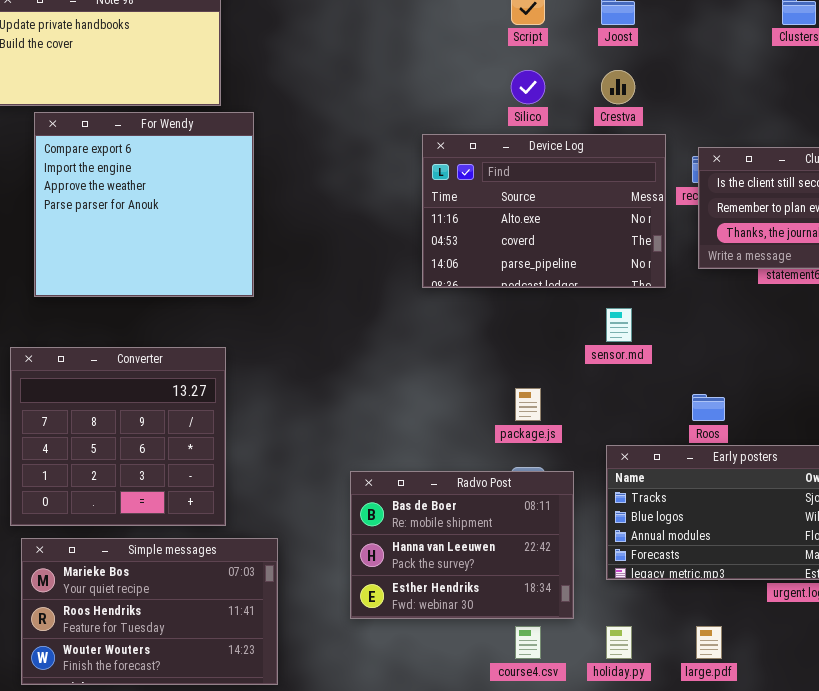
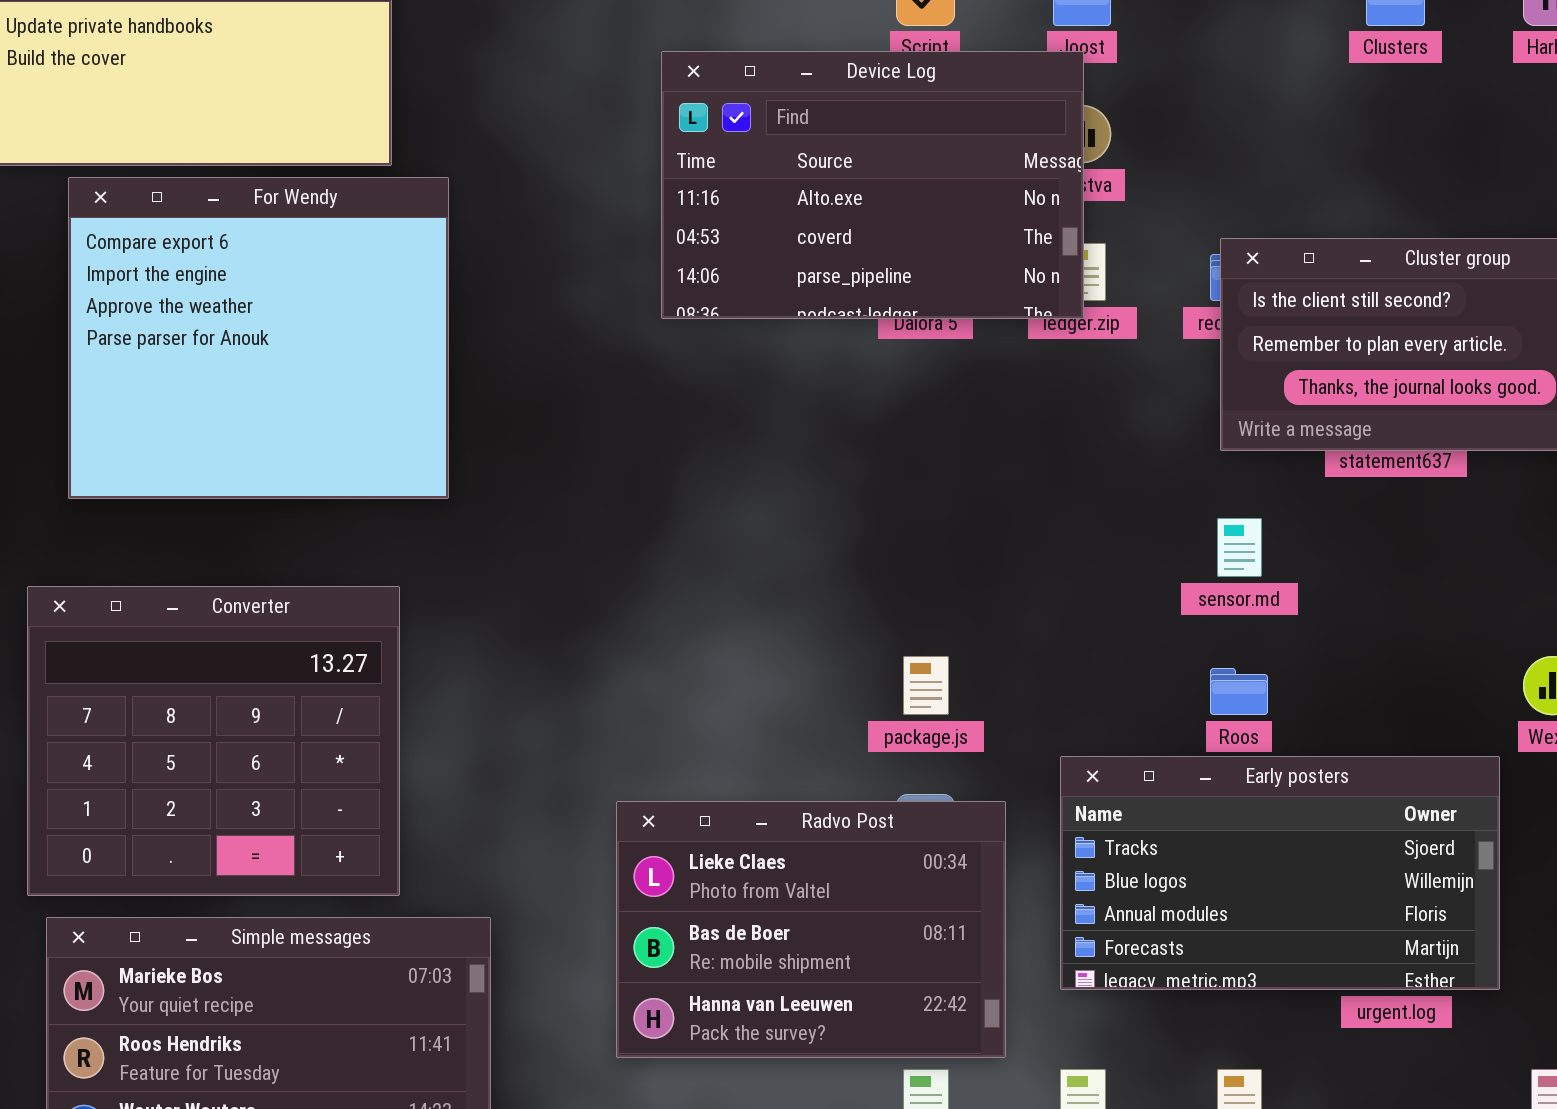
Device Log: [422,134,666,288] -> [661,51,1084,319], moved
sensor.md: [606,308,632,342] -> [1217,518,1262,577], moved
Radvo Post: [350,471,574,619] -> [616,801,1006,1058], scrolled up 1 row

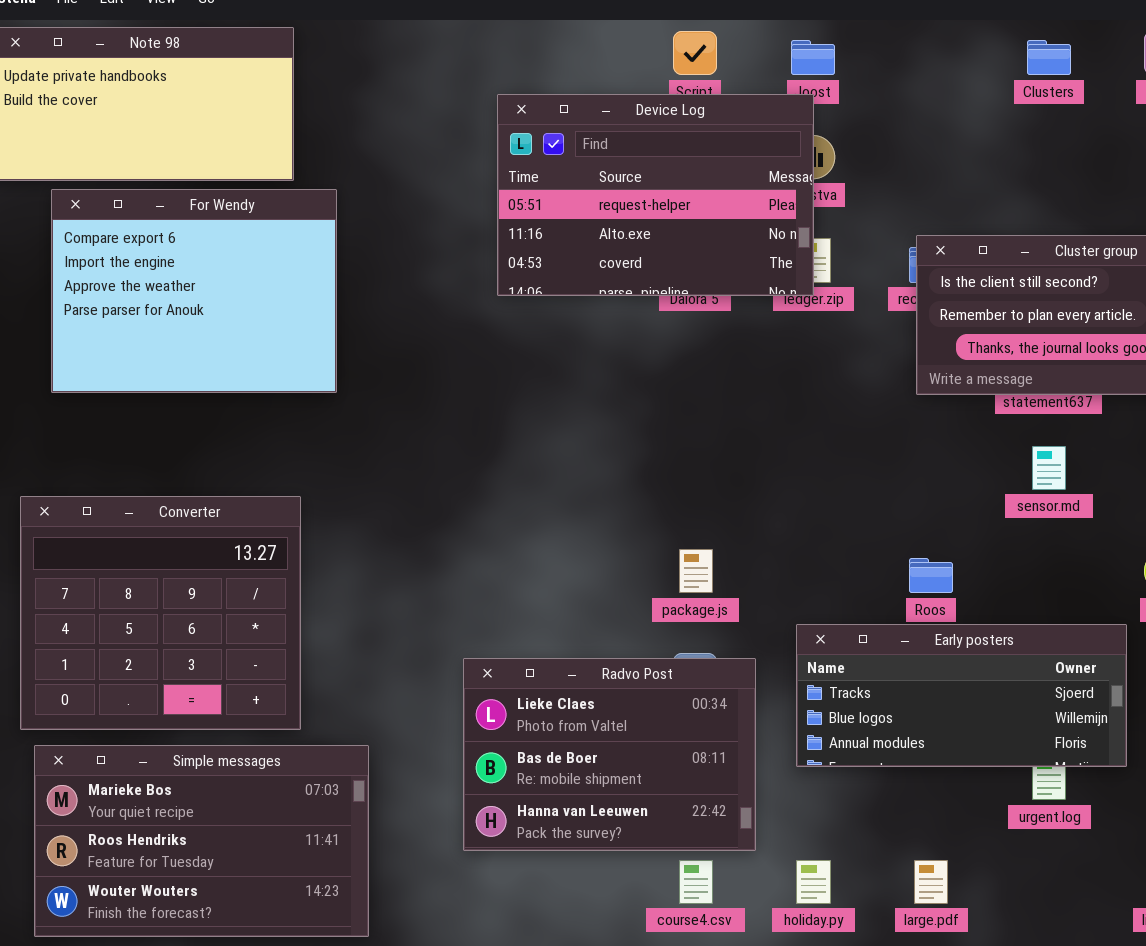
Device Log: [661,51,1084,319] -> [497,94,814,296], scrolled up 1 row
For Wendy: [68,177,449,499] -> [51,189,337,393], resized
sensor.md: [1217,518,1262,577] -> [1032,446,1066,490], moved
Early posters: [1060,756,1500,990] -> [796,624,1127,767], resized

